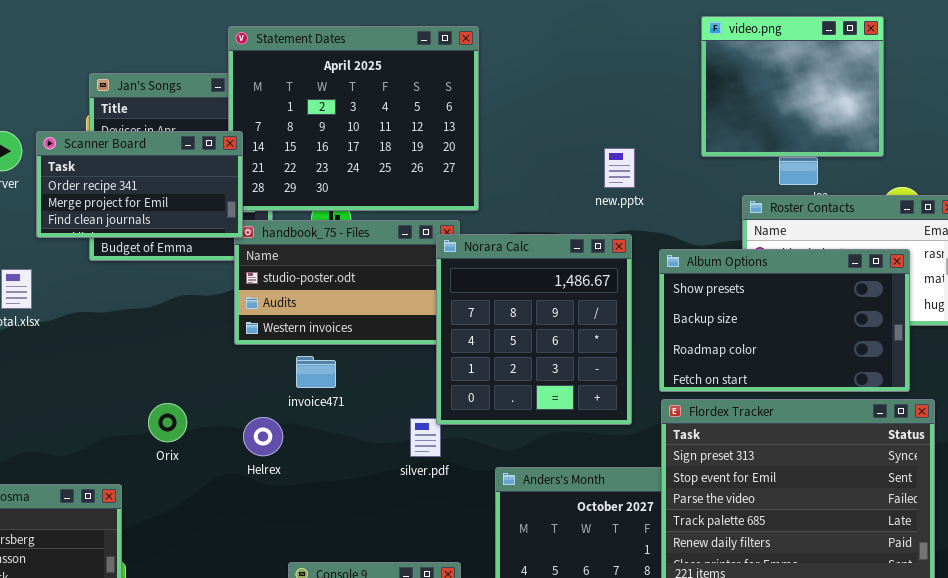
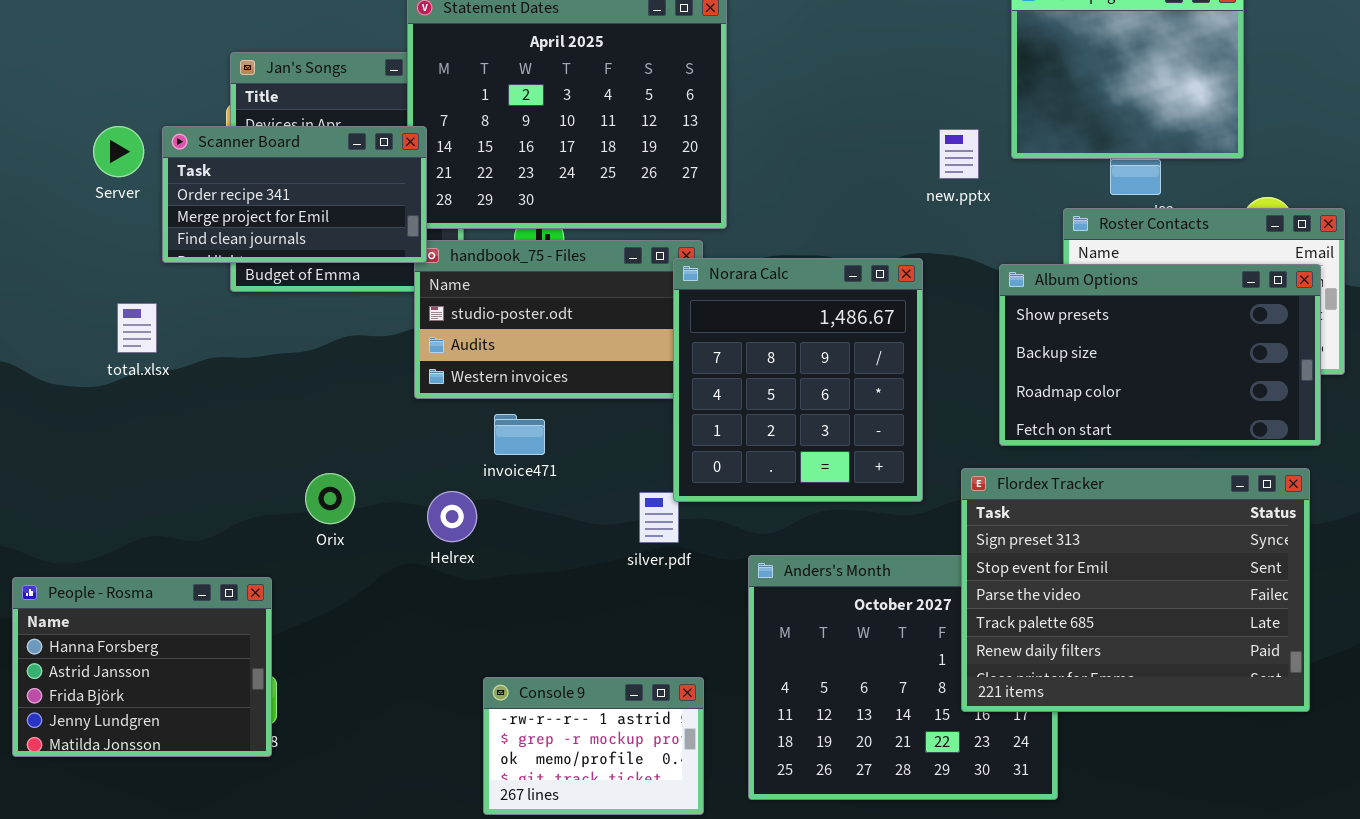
new.pptx: [604,148,635,188] -> [939,129,979,179], moved
Album Options: [659,249,910,392] -> [999,264,1321,446], moved

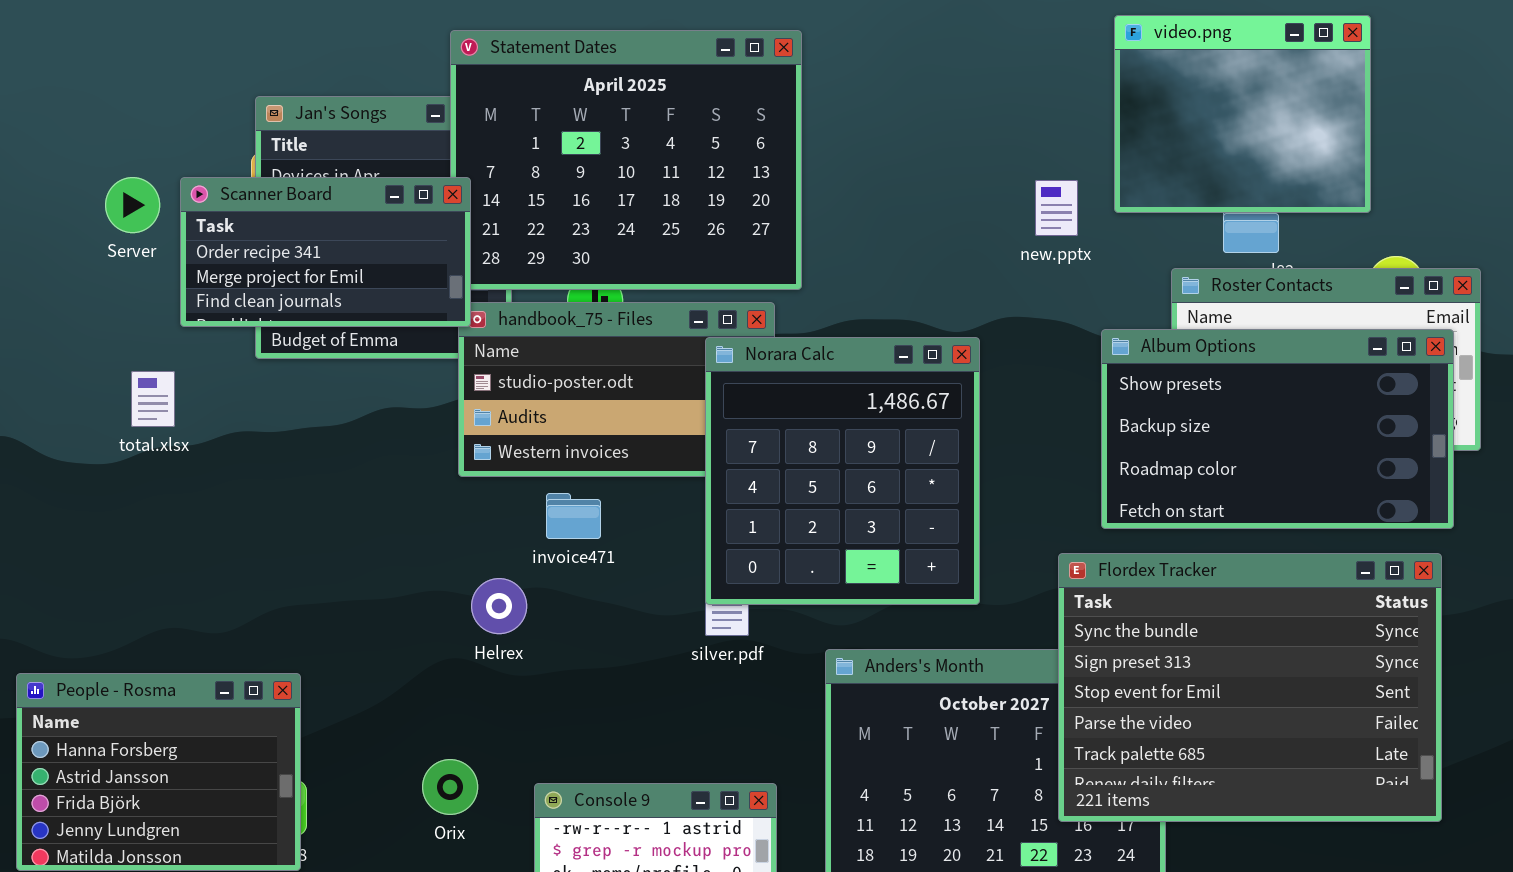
Norara Calc: [673,258,923,502] -> [705,337,980,605], moved
Flordex Tracker: [961,468,1310,712] -> [1058,553,1442,822], scrolled up 1 row
Orix: [305,473,355,524] -> [422,759,478,815], moved

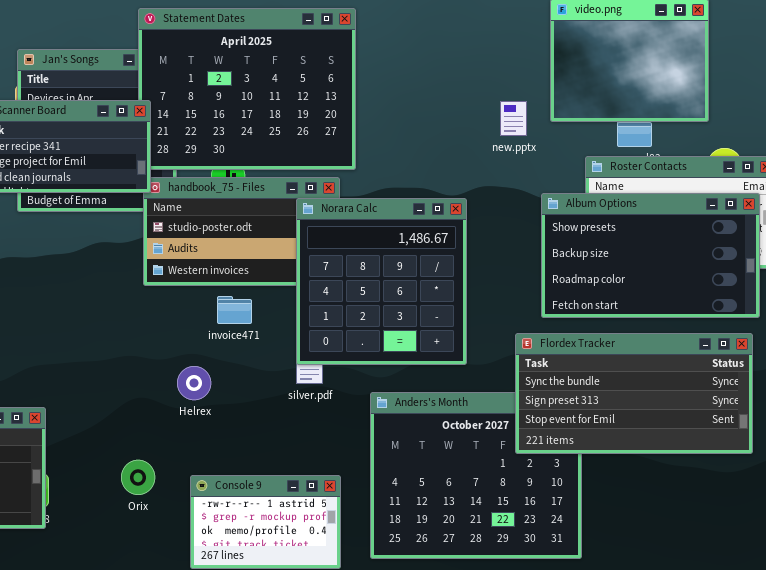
invoice471: [546,493,601,539] -> [217,296,252,324], moved
Flordex Tracker: [1058,553,1442,822] -> [515,333,753,454], resized
Helrex: [471,578,527,634] -> [177,366,211,400], moved

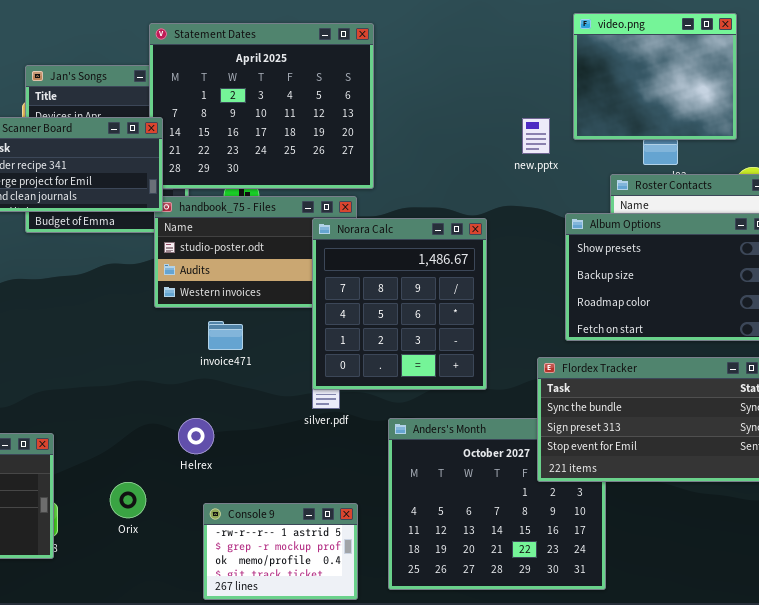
invoice471: [217,296,252,324] -> [208,321,243,350], moved
Helrex: [177,366,211,400] -> [178,418,214,454], moved
Orix: [121,460,155,495] -> [110,482,146,518], moved

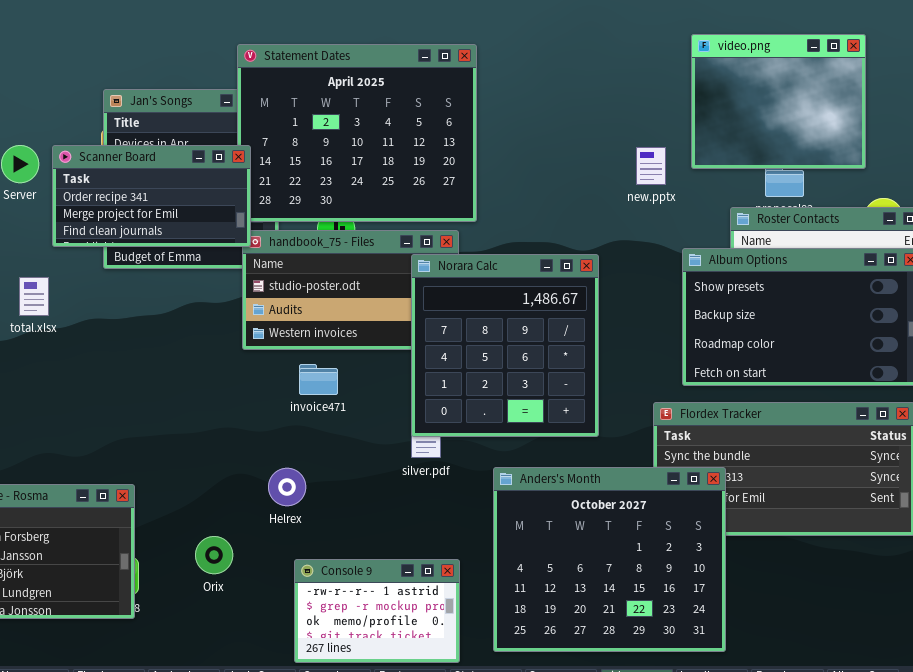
Anders's Month: [388,418,606,590] -> [493,467,726,652], raised

